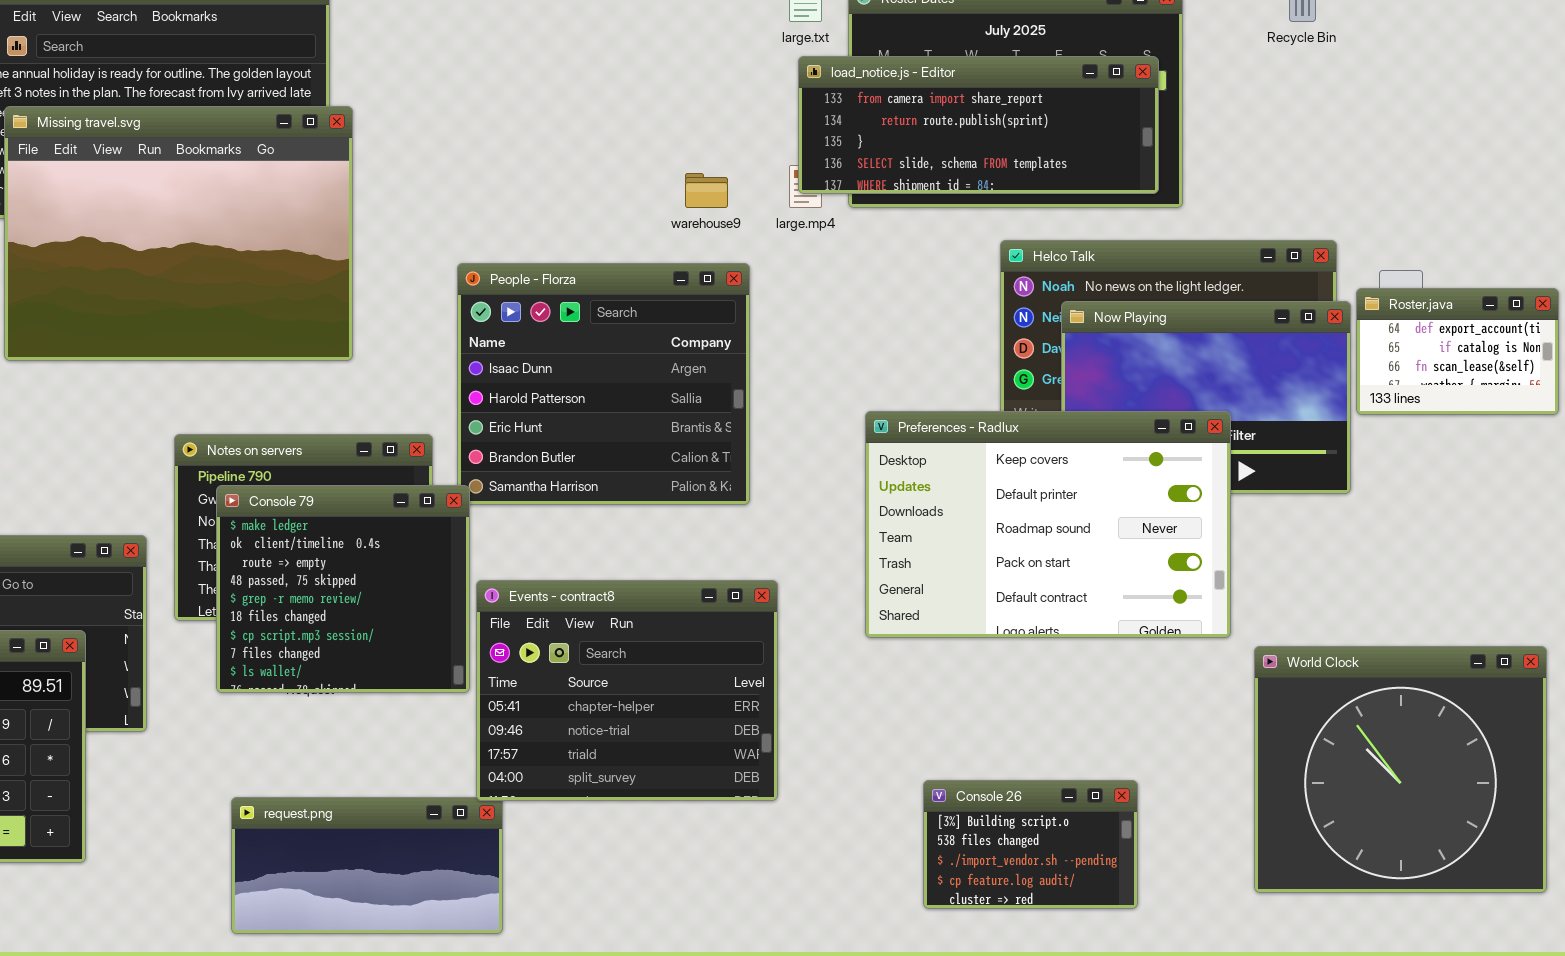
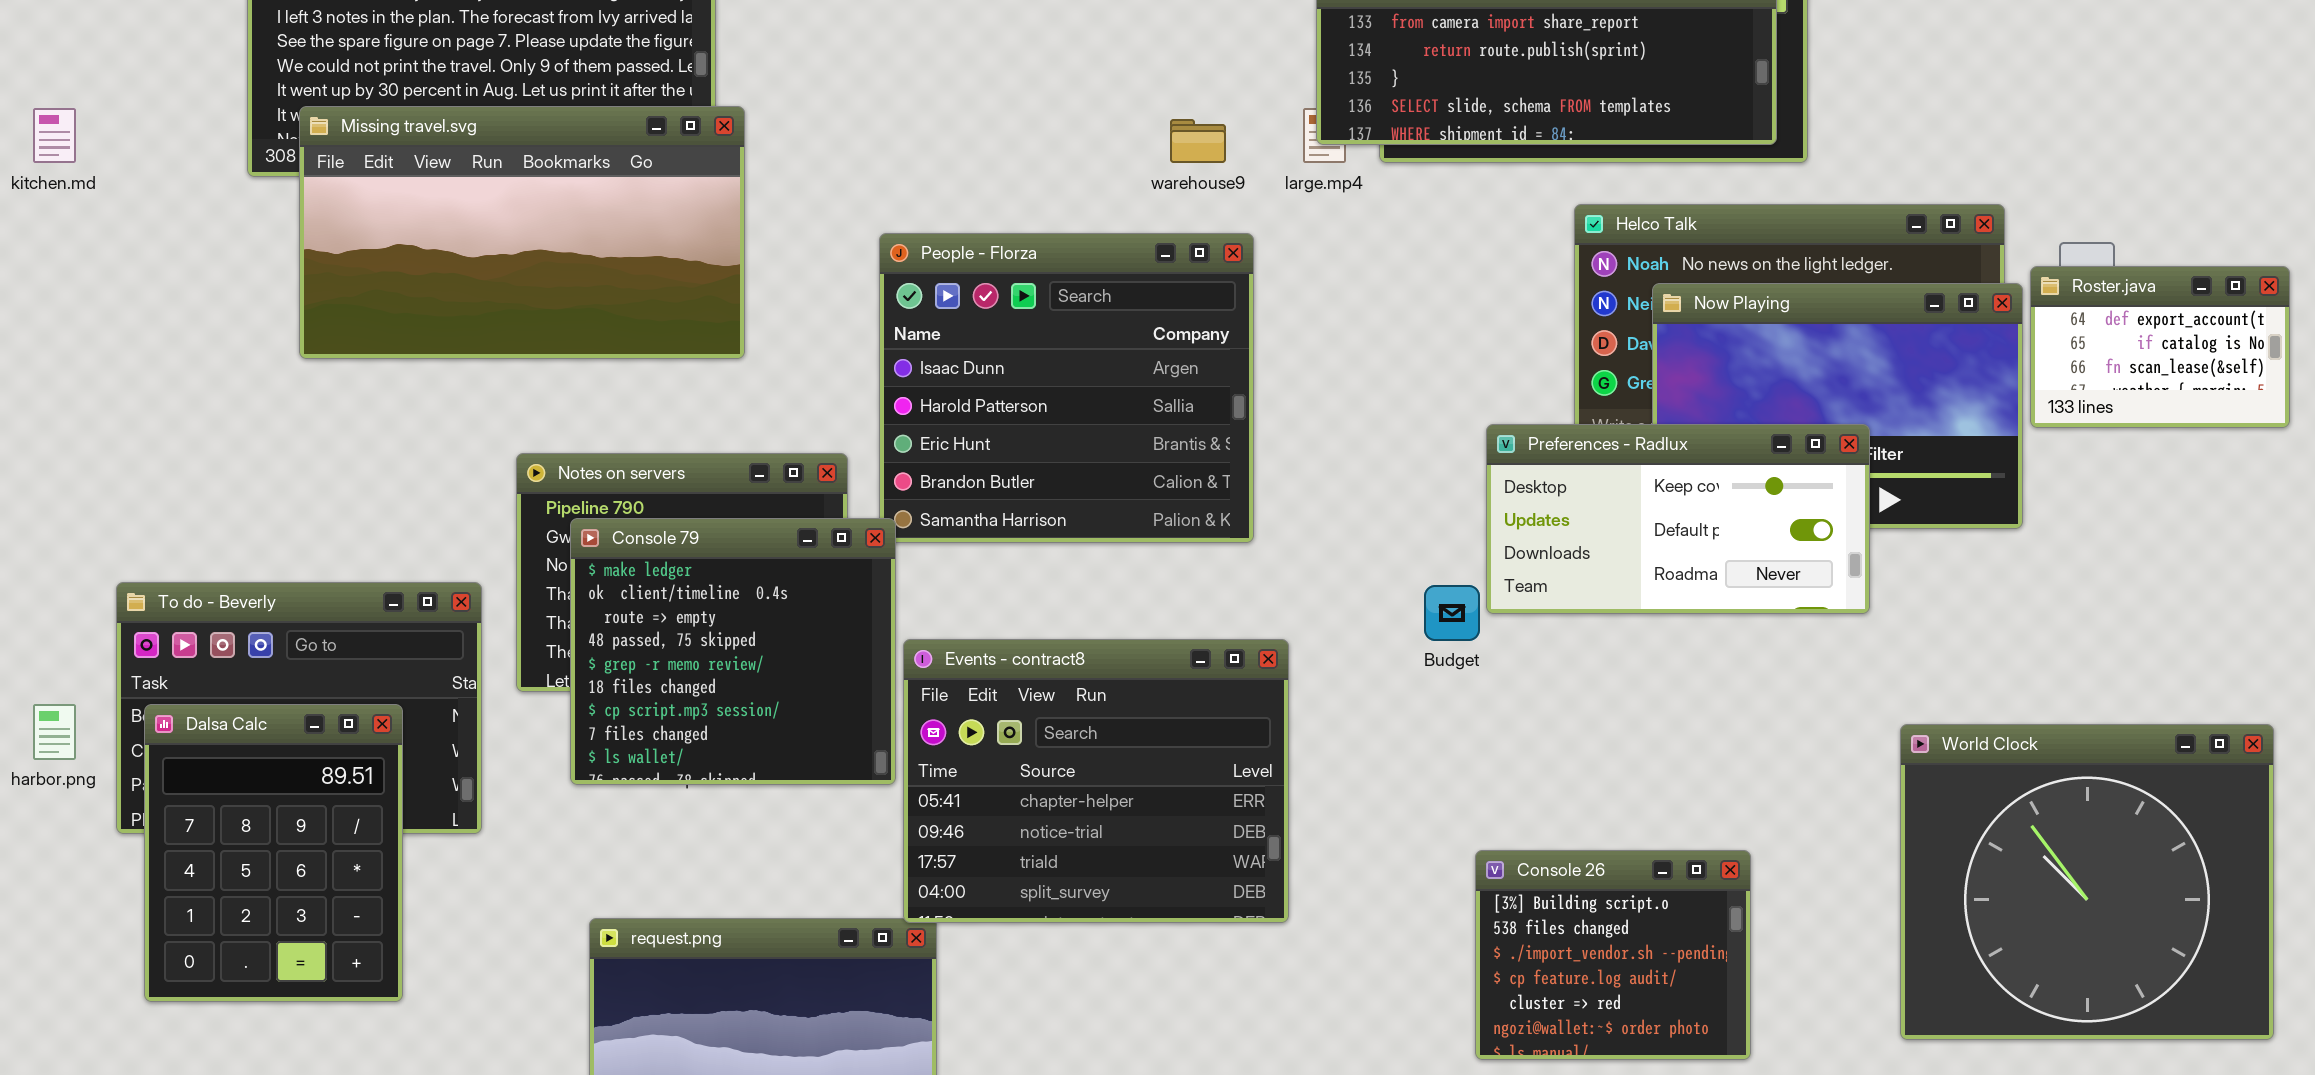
Missing travel.svg: [4,106,353,361] -> [299,106,745,359], resized
Preferences - Radlux: [865,411,1231,638] -> [1486,424,1870,614], resized
Console 26: [923,780,1138,909] -> [1475,850,1751,1060], resized

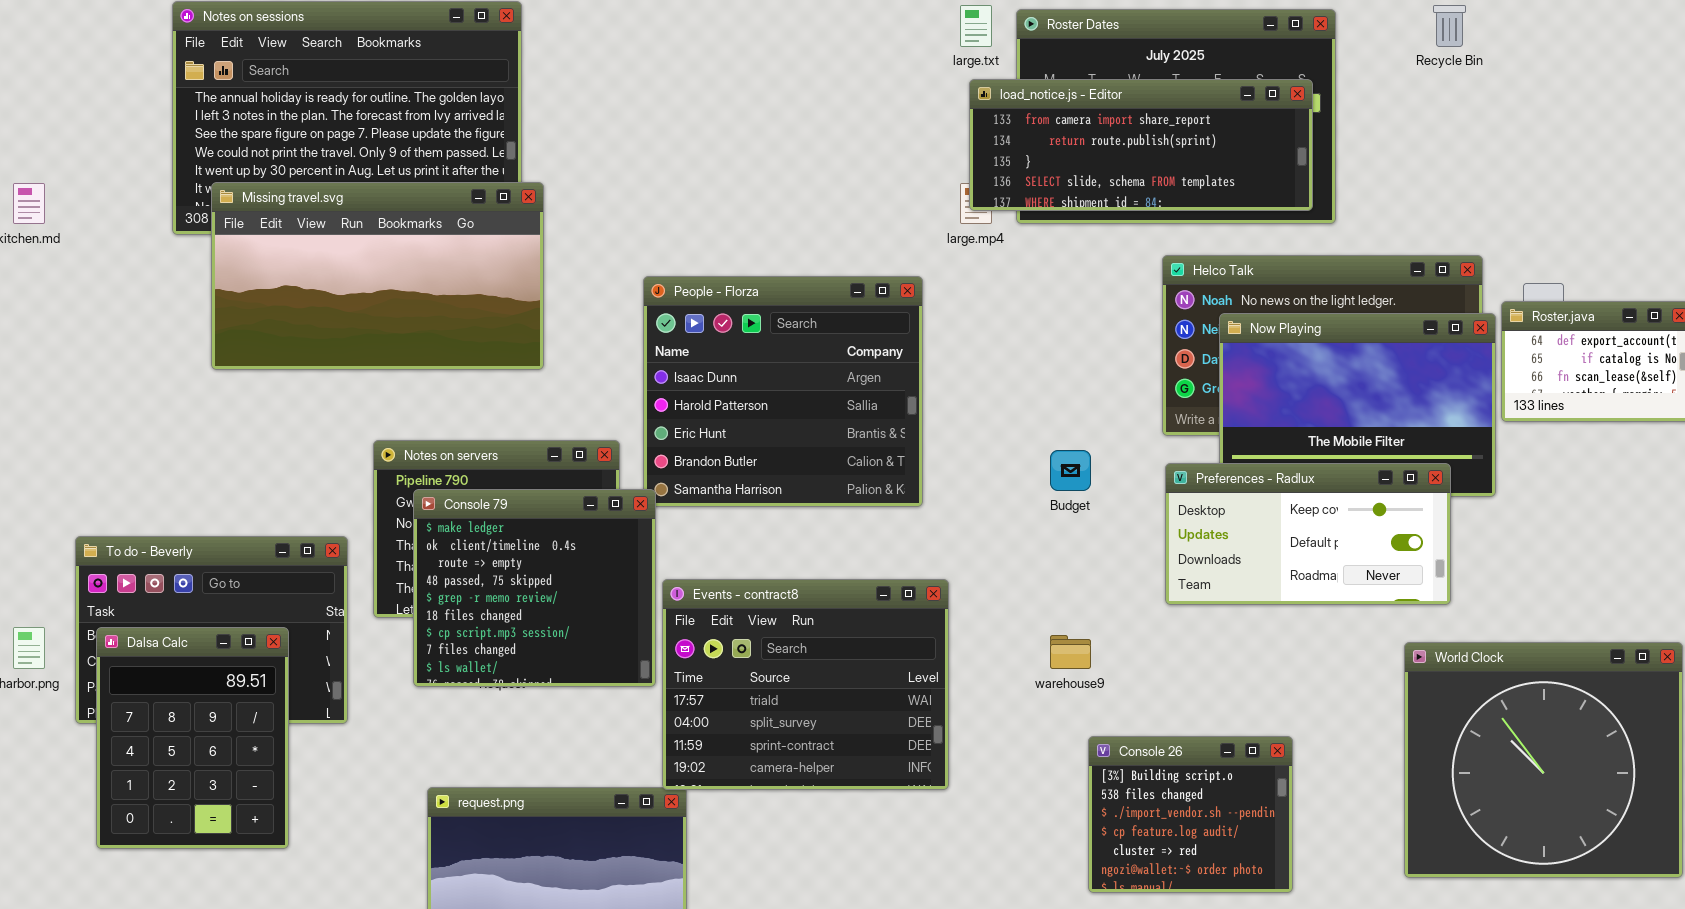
warehouse9: [1170,119,1226,163] -> [1050,635,1091,669], moved
Preferences - Radlux: [1486,424,1870,614] -> [1165,463,1451,605], moved
Budget: [1424,585,1480,641] -> [1050,450,1091,491], moved
Events - contract8: [903,639,1289,923] -> [662,579,949,790], scrolled down 2 rows

